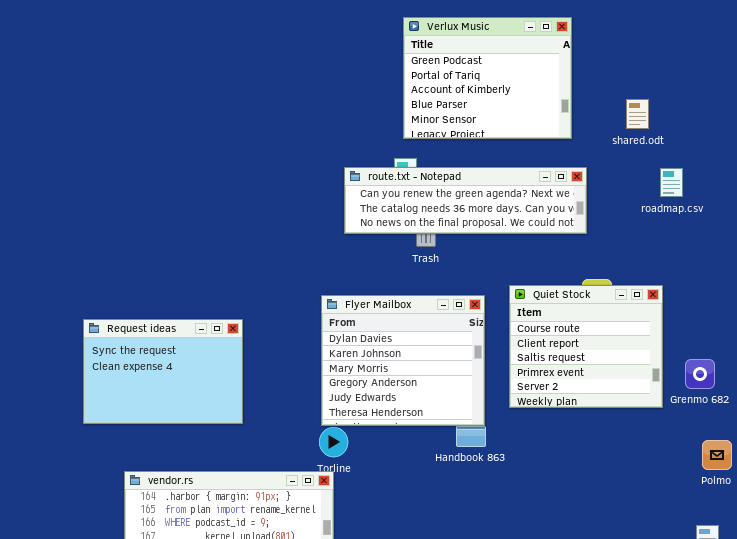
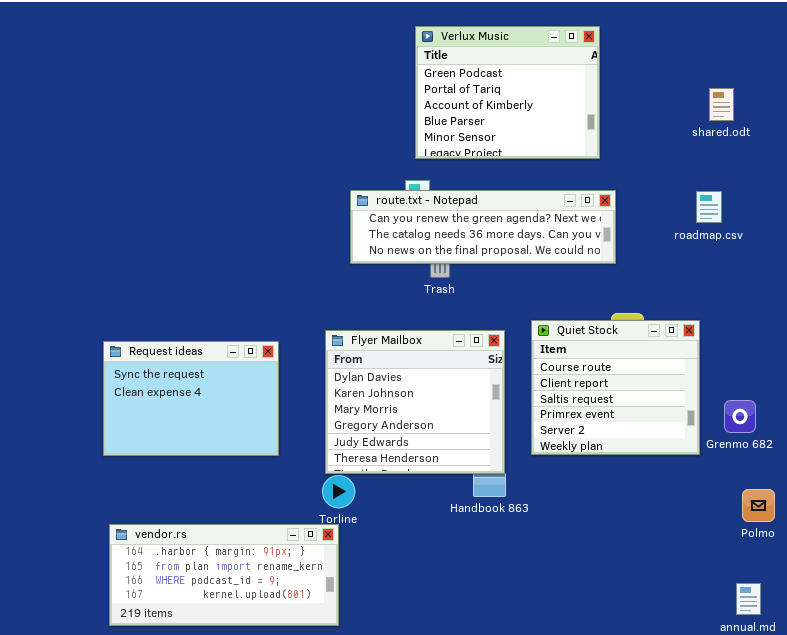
shared.odt: [626,99,649,129] -> [709,88,734,121], moved
Request ideas: [83,319,243,424] -> [103,341,279,456], moved

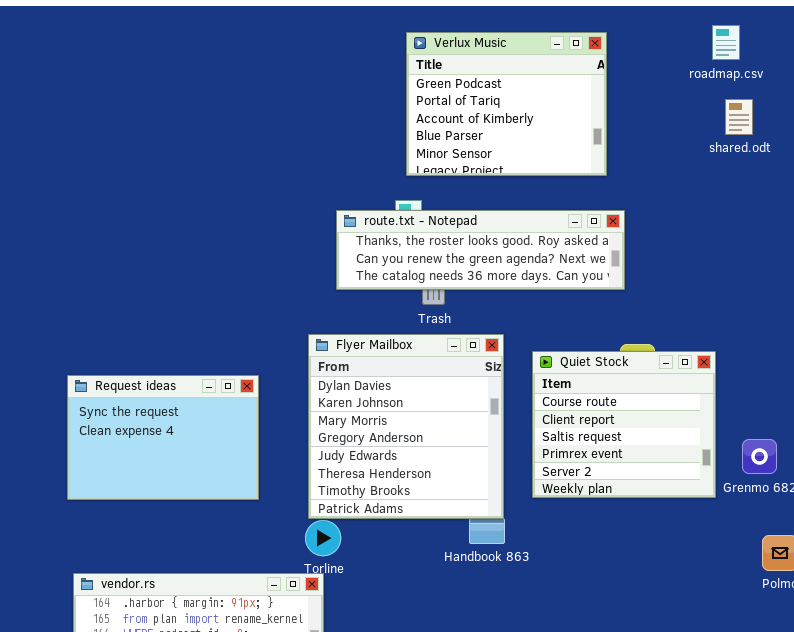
route.txt - Notepad: [350,190,616,264] -> [336,210,625,290], scrolled up 1 row
roadmap.csv: [696,191,722,223] -> [712,25,740,60], moved
Flyer Mailbox: [325,330,505,474] -> [308,334,504,519], resized

